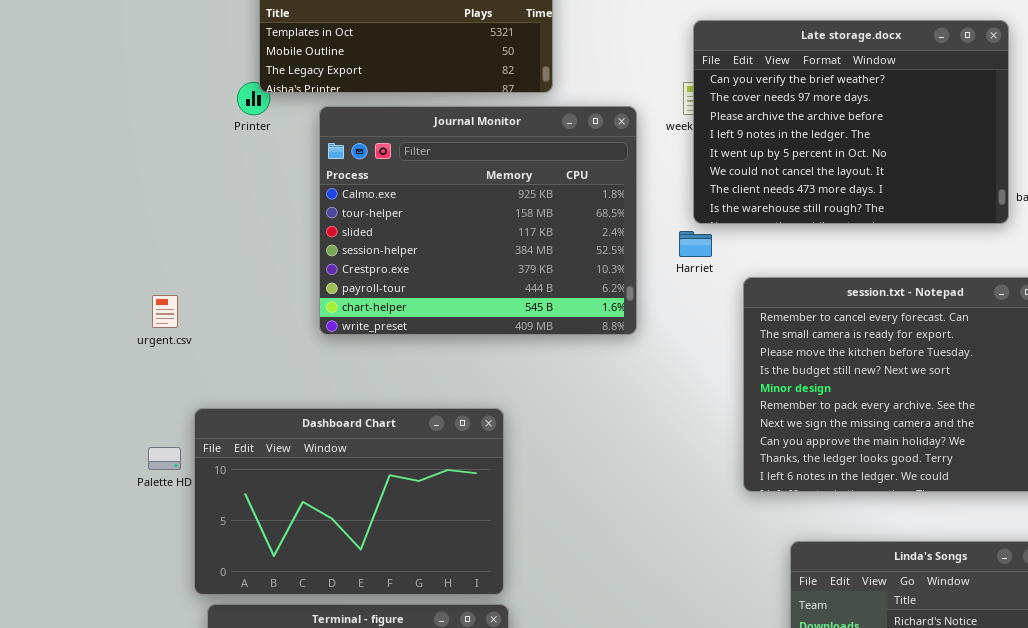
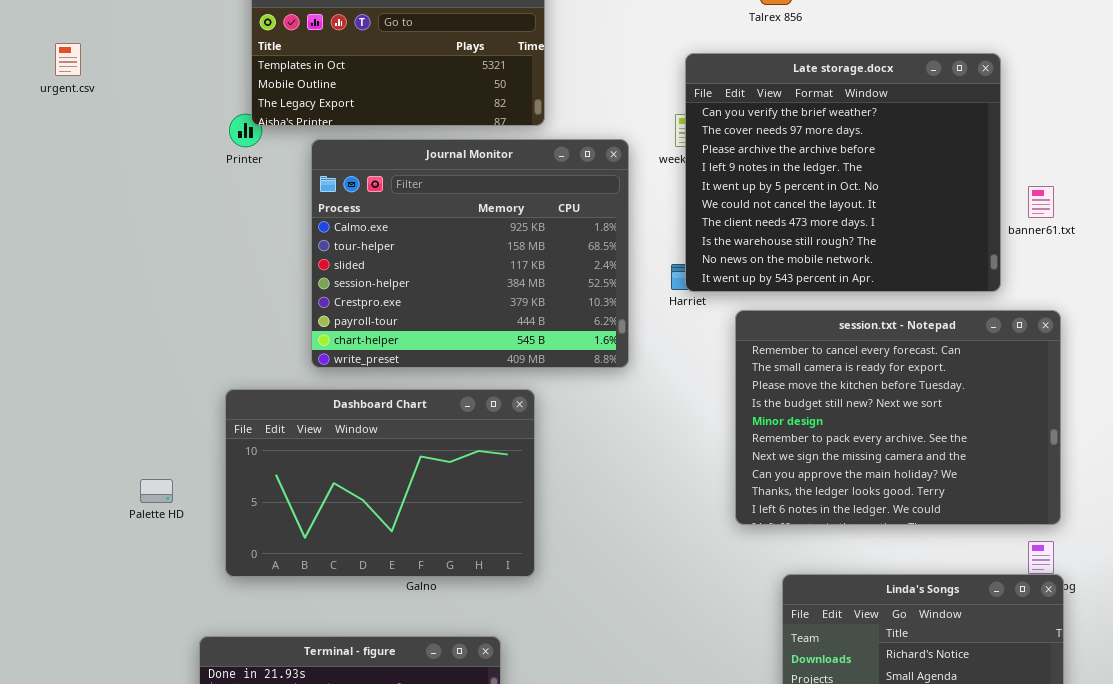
Late storage.docx: [693,20,1009,224] -> [685,53,1001,292], resized
urgent.csv: [152,295,178,328] -> [55,43,81,76], moved
Dashboard Chart: [194,408,504,595] -> [225,389,535,577], moved

